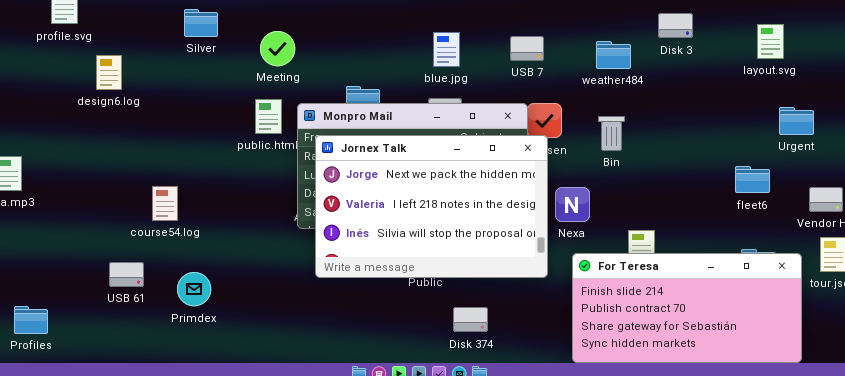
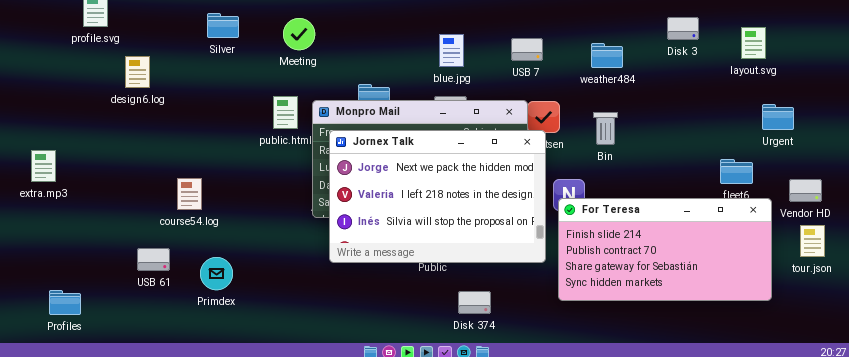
Disk 3: [658,13,693,38] -> [667,17,699,40], moved
Meeting: [260,31,295,66] -> [283,18,315,50], moved
For Teresa: [572,253,802,363] -> [558,198,772,301], moved

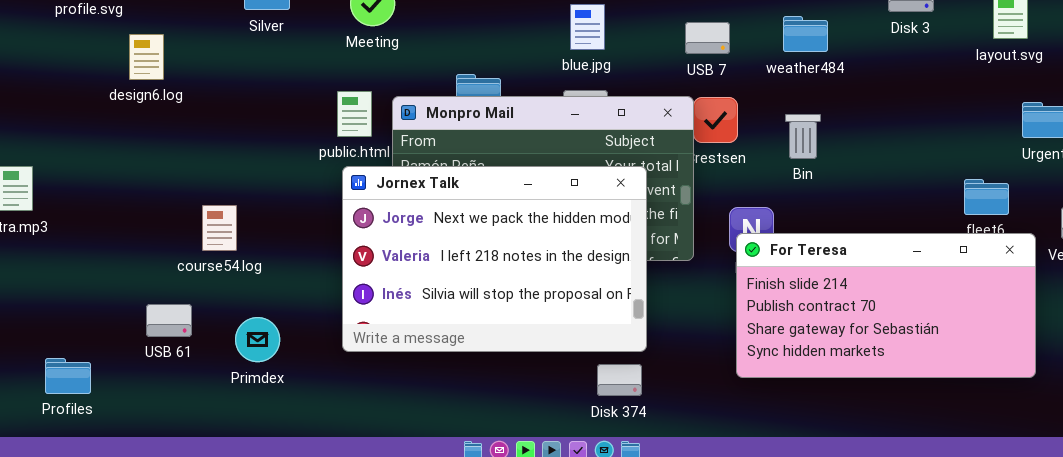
USB 7: [511,38,543,61] -> [685,22,730,54], moved
Jornex Talk: [329,130,546,263] -> [342,166,647,352], moved
Profiles: [49,290,81,315] -> [45,358,91,394], moved

